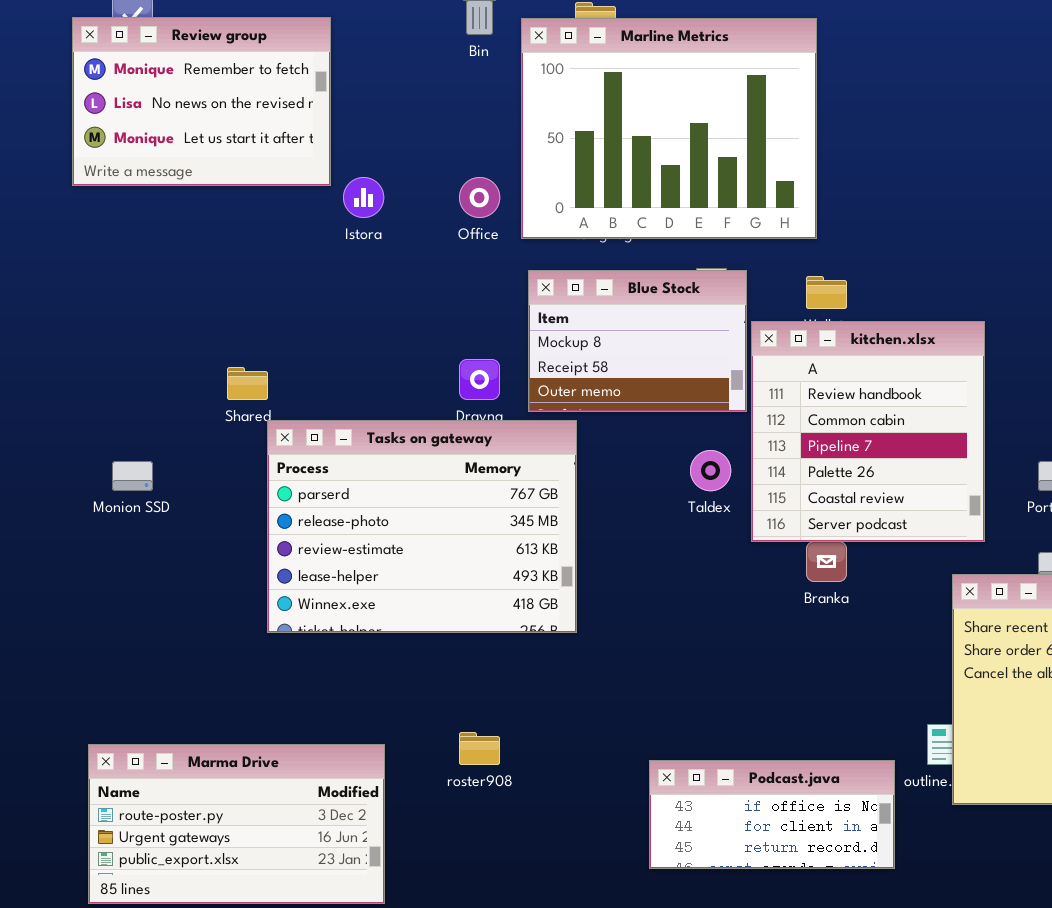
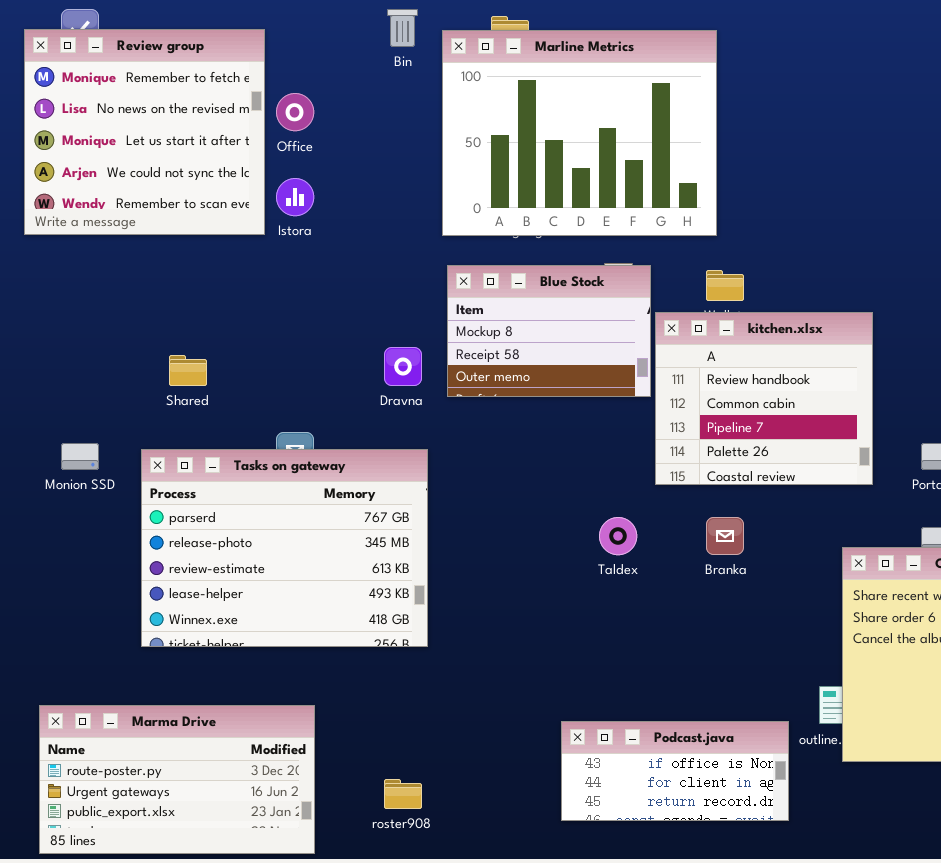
Review group: [72,17,331,186] -> [24,29,265,235], resized
Office: [459,177,500,218] -> [276,93,314,131], moved
kitchen.xlsx: [751,321,985,542] -> [655,312,873,485], resized
Tasks on gateway: [267,420,577,633] -> [141,449,428,647], moved
Taldex: [690,450,731,491] -> [599,517,637,555], moved
roster908: [459,732,500,765] -> [384,779,422,809], moved

